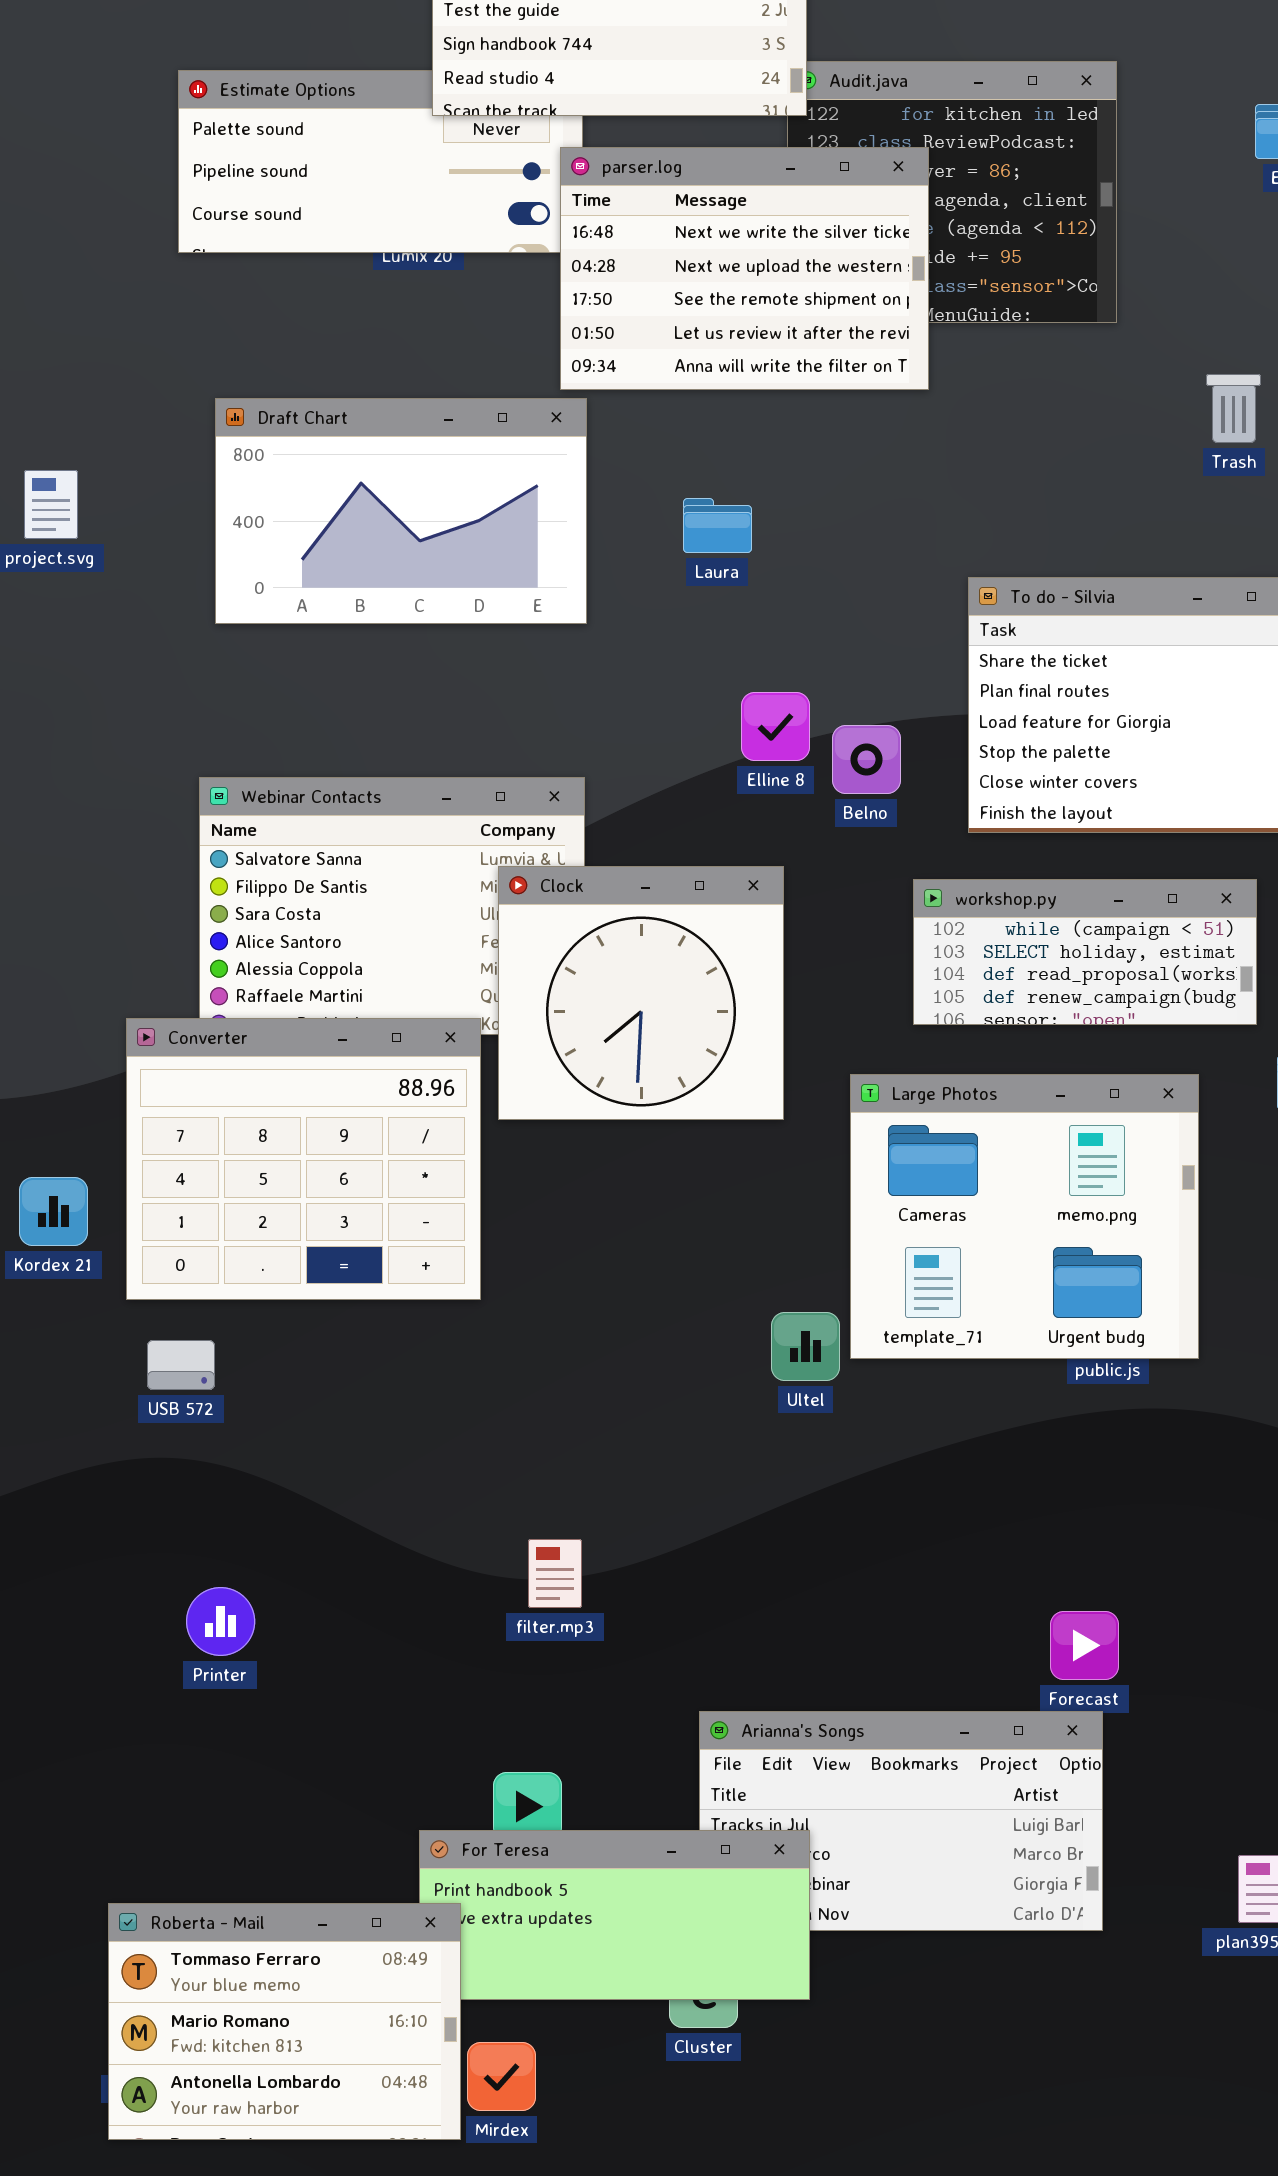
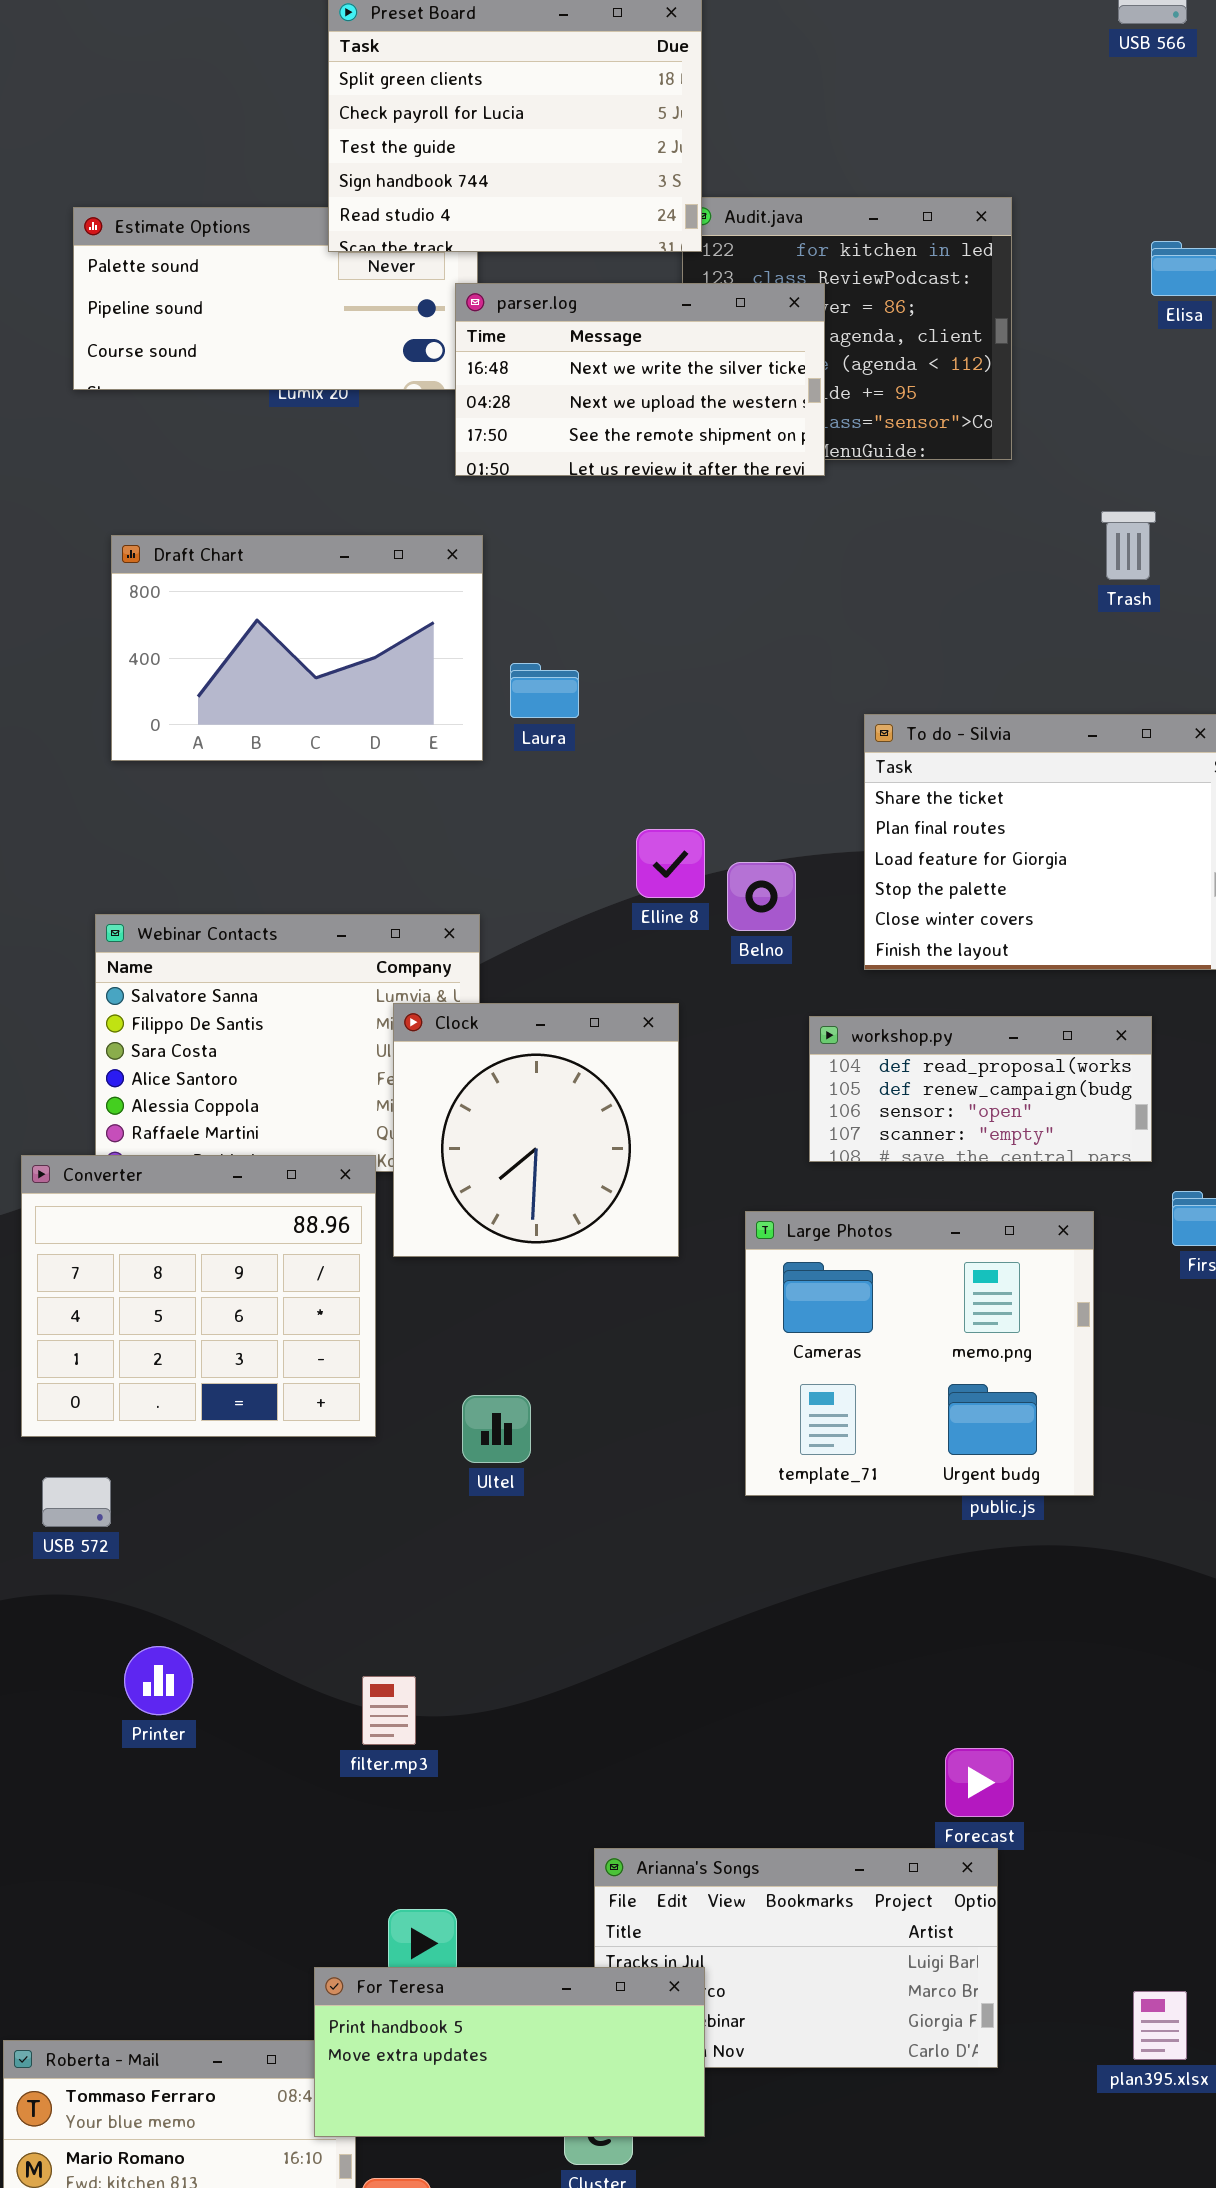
parser.log: [560,147,929,390] -> [455,283,825,476], resized
Laura: [683,498,752,553] -> [510,663,579,718], moved
workshop.py: [913,879,1257,1025] -> [809,1016,1152,1162], scrolled down 2 rows
Ultel: [771,1312,840,1381] -> [462,1395,531,1463], moved
filter.mp3: [528,1539,582,1608] -> [362,1676,416,1745], moved
Printer: [186,1587,255,1656] -> [124,1646,193,1715], moved
For Teresa: [419,1830,810,2000] -> [314,1967,705,2137], raised

